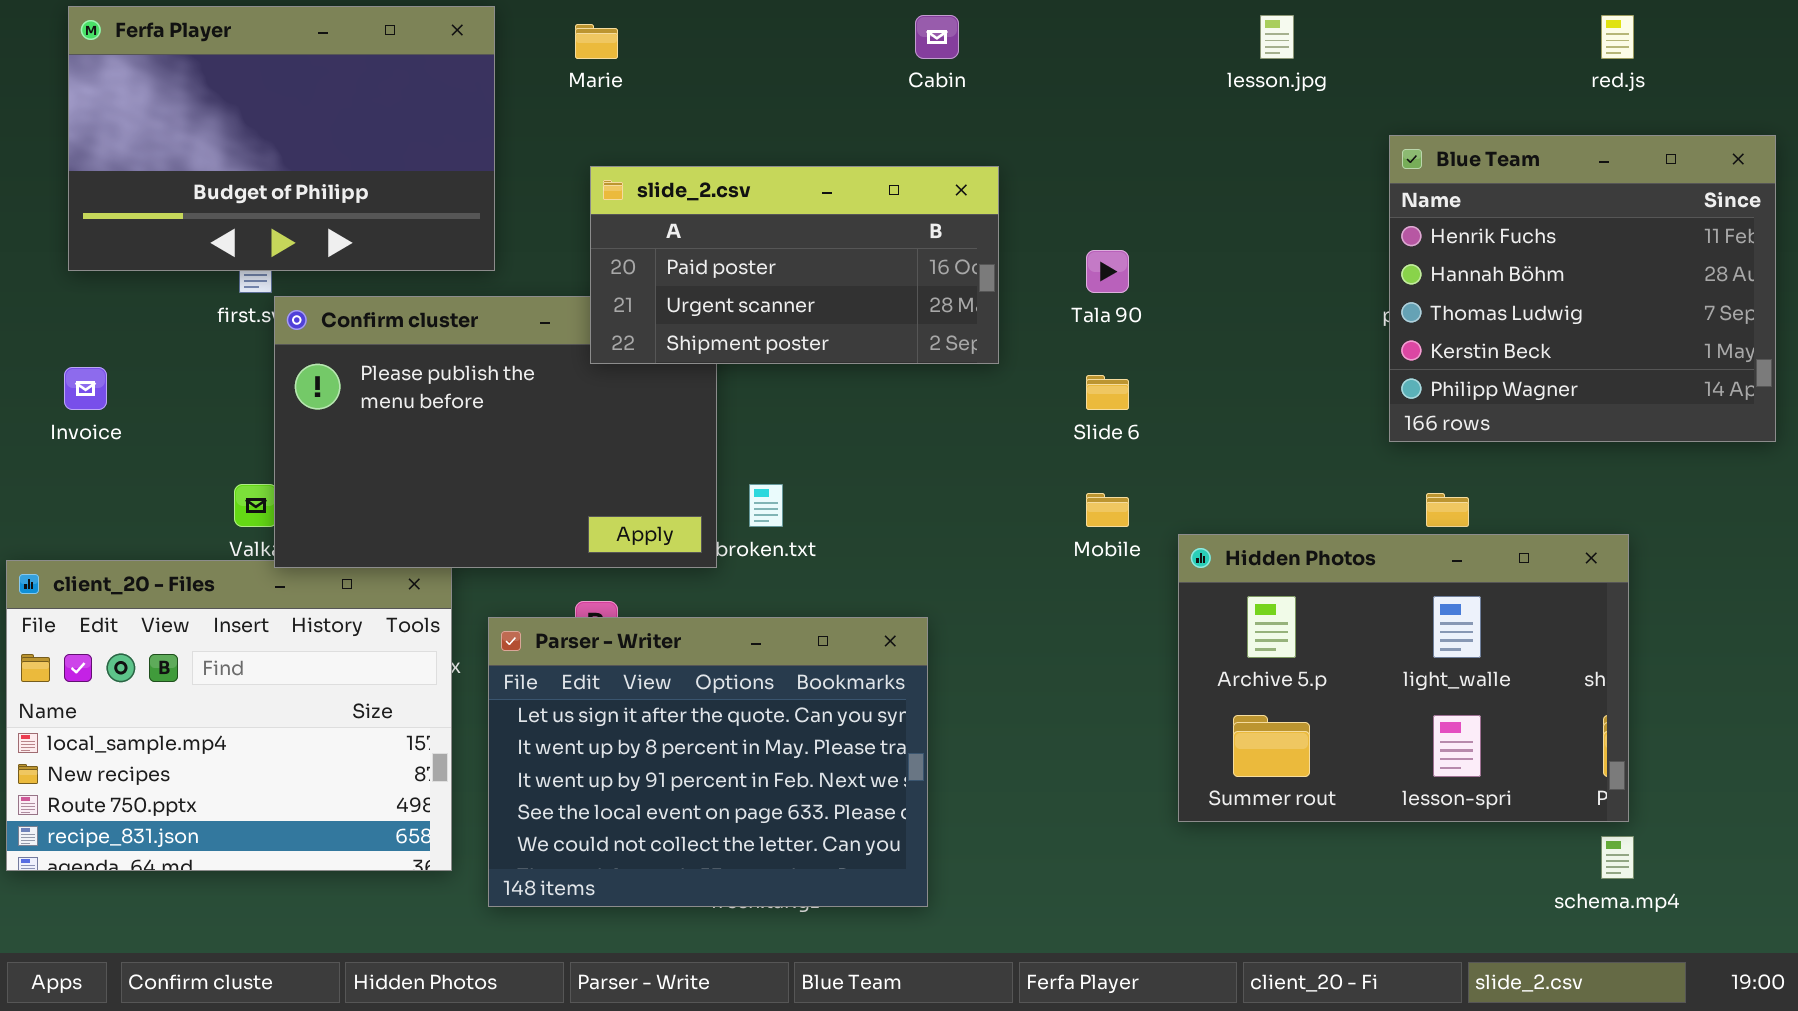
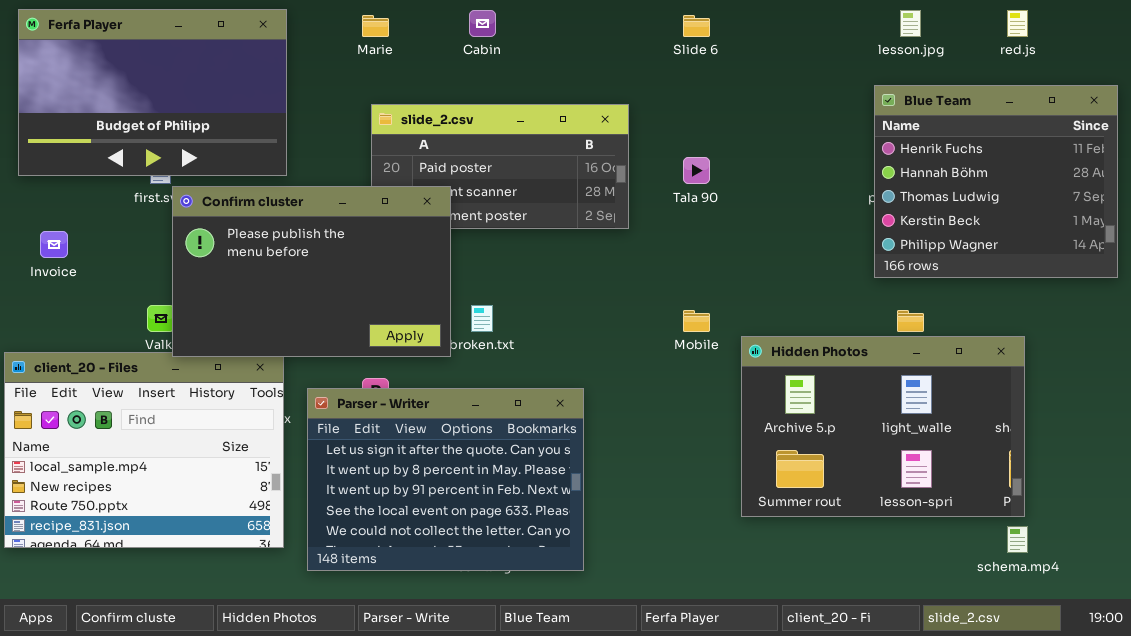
Ferfa Player: [68,6,495,271] -> [18,9,287,176], moved
Cabin: [915,15,959,59] -> [469,10,496,37], moved
lesson.jpg: [1260,15,1294,59] -> [900,10,921,37], moved
Confirm cluster: [274,296,717,568] -> [172,186,451,357], raised
Slide 6: [1086,375,1129,410] -> [683,15,710,37], moved

